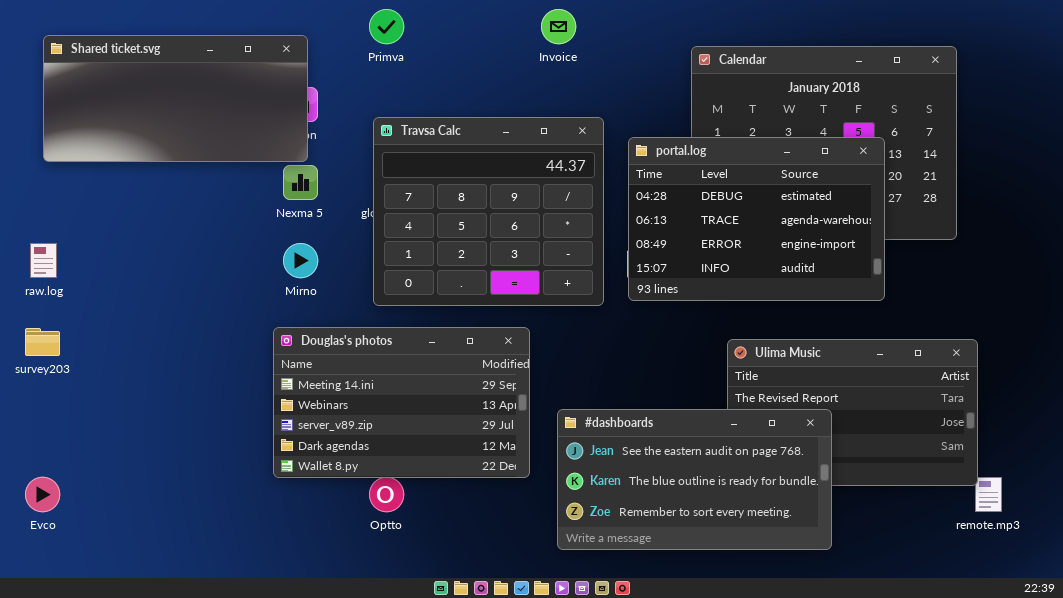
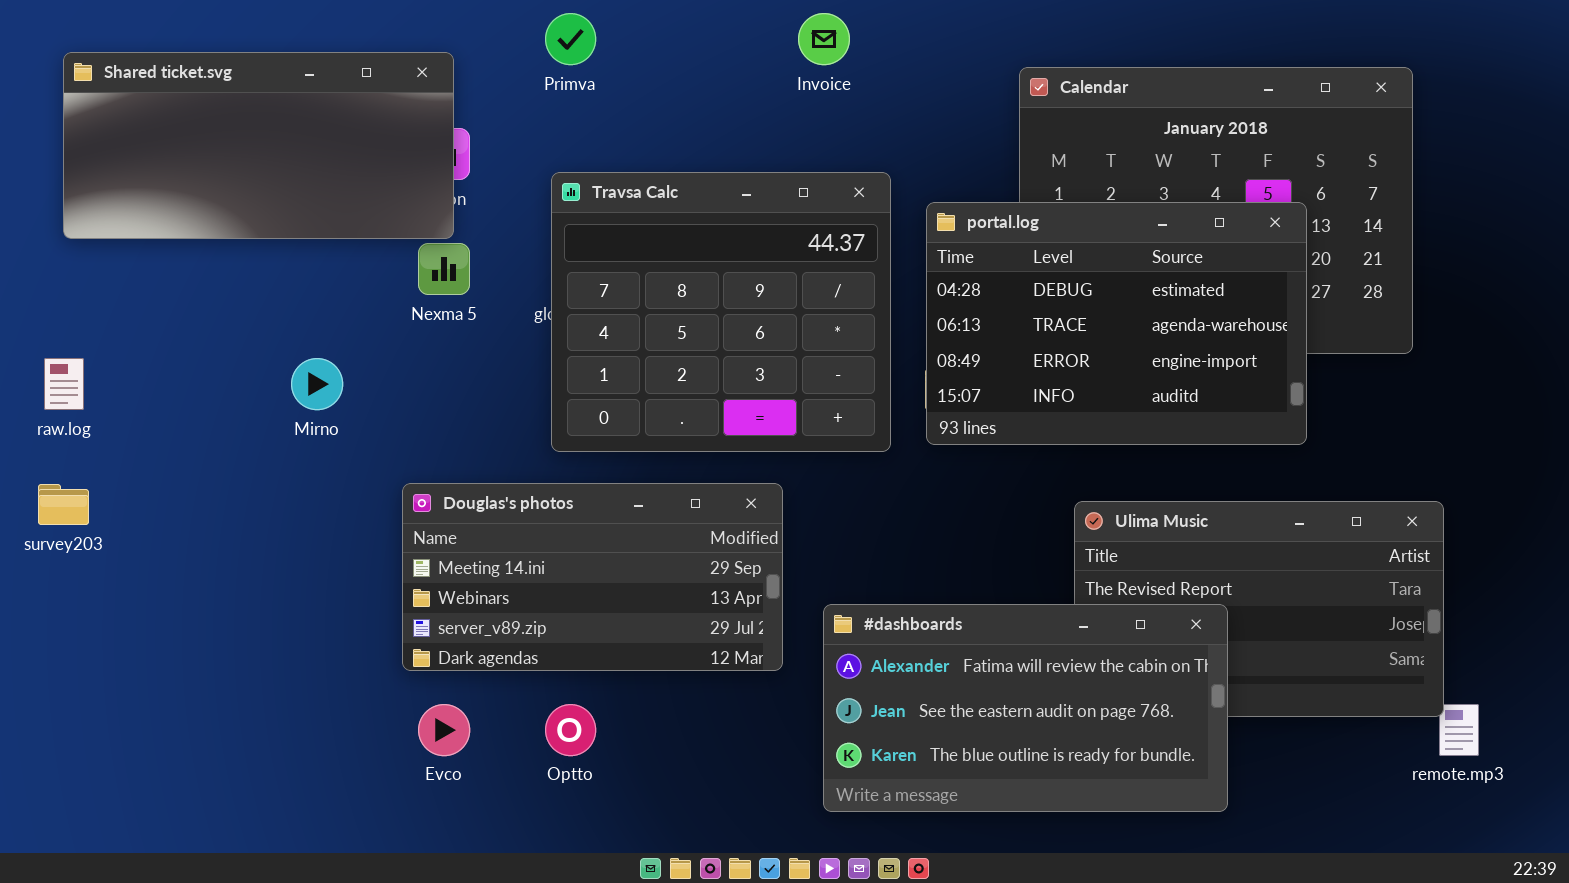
Mirno: [283,243,318,278] -> [291,358,343,410], moved
Douglas's photos: [273,327,530,478] -> [402,483,783,671], resized
#dashboards: [557,409,832,550] -> [823,604,1228,812], scrolled up 1 row
Evco: [25,477,60,512] -> [418,704,470,756], moved

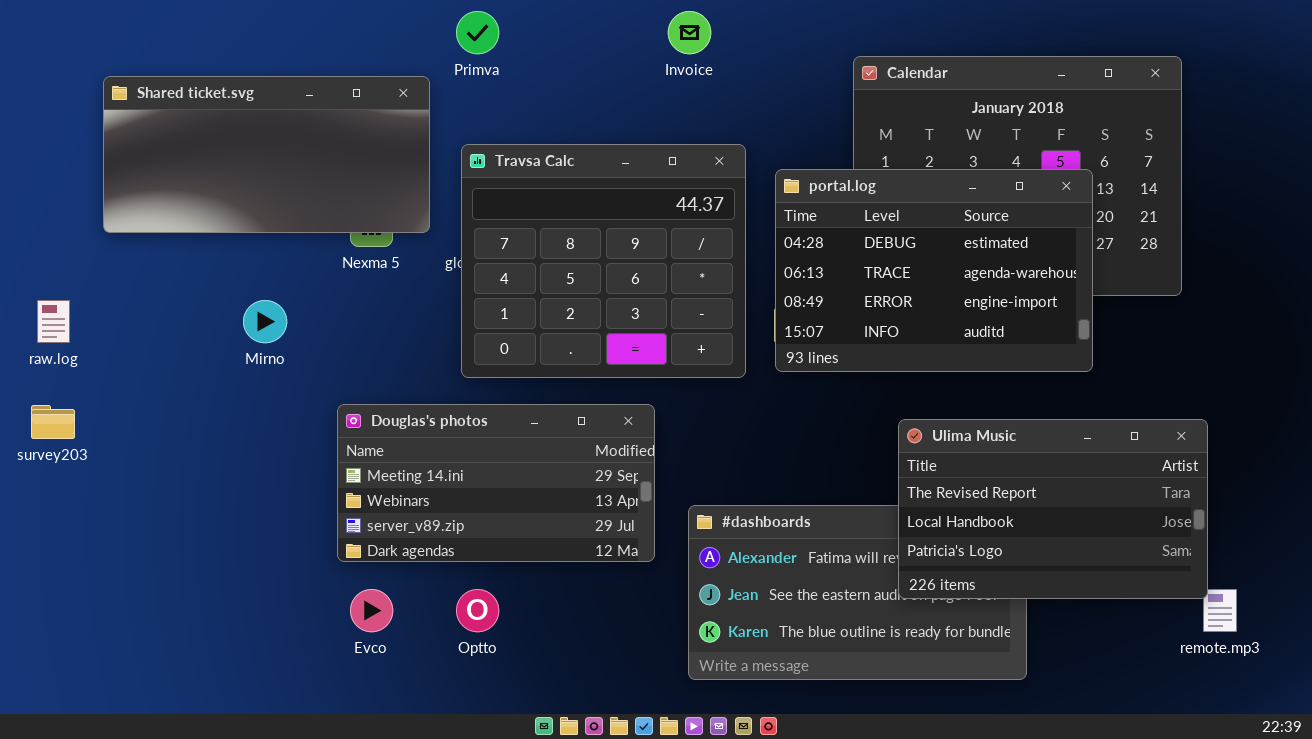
Shared ticket.svg: [63,52,454,239] -> [103,76,430,233], moved
Ulima Music: [1074,501,1444,717] -> [898,419,1208,599], raised

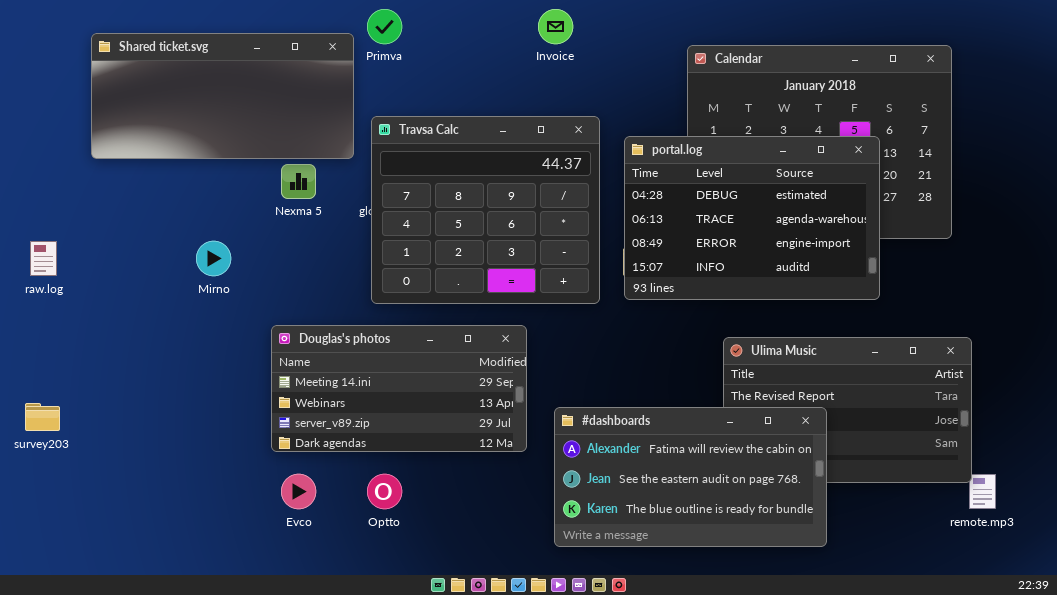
Shared ticket.svg: [103,76,430,233] -> [91,33,354,159], moved
survey203: [31,405,75,439] -> [25,403,60,431], moved
#dashboards: [688,505,1027,680] -> [554,407,827,547], raised

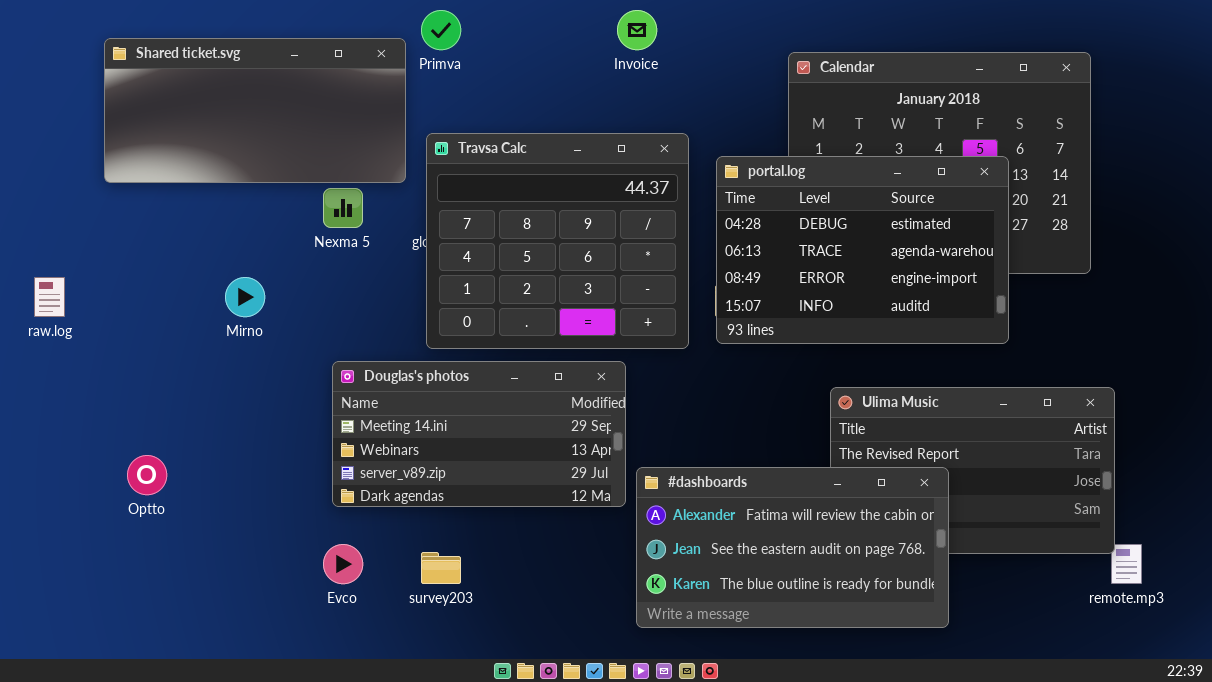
Douglas's photos: [271,325,527,452] -> [332,361,626,507], moved
survey203: [25,403,60,431] -> [421,552,461,584], moved
Optto: [367,474,402,509] -> [127,455,167,495], moved

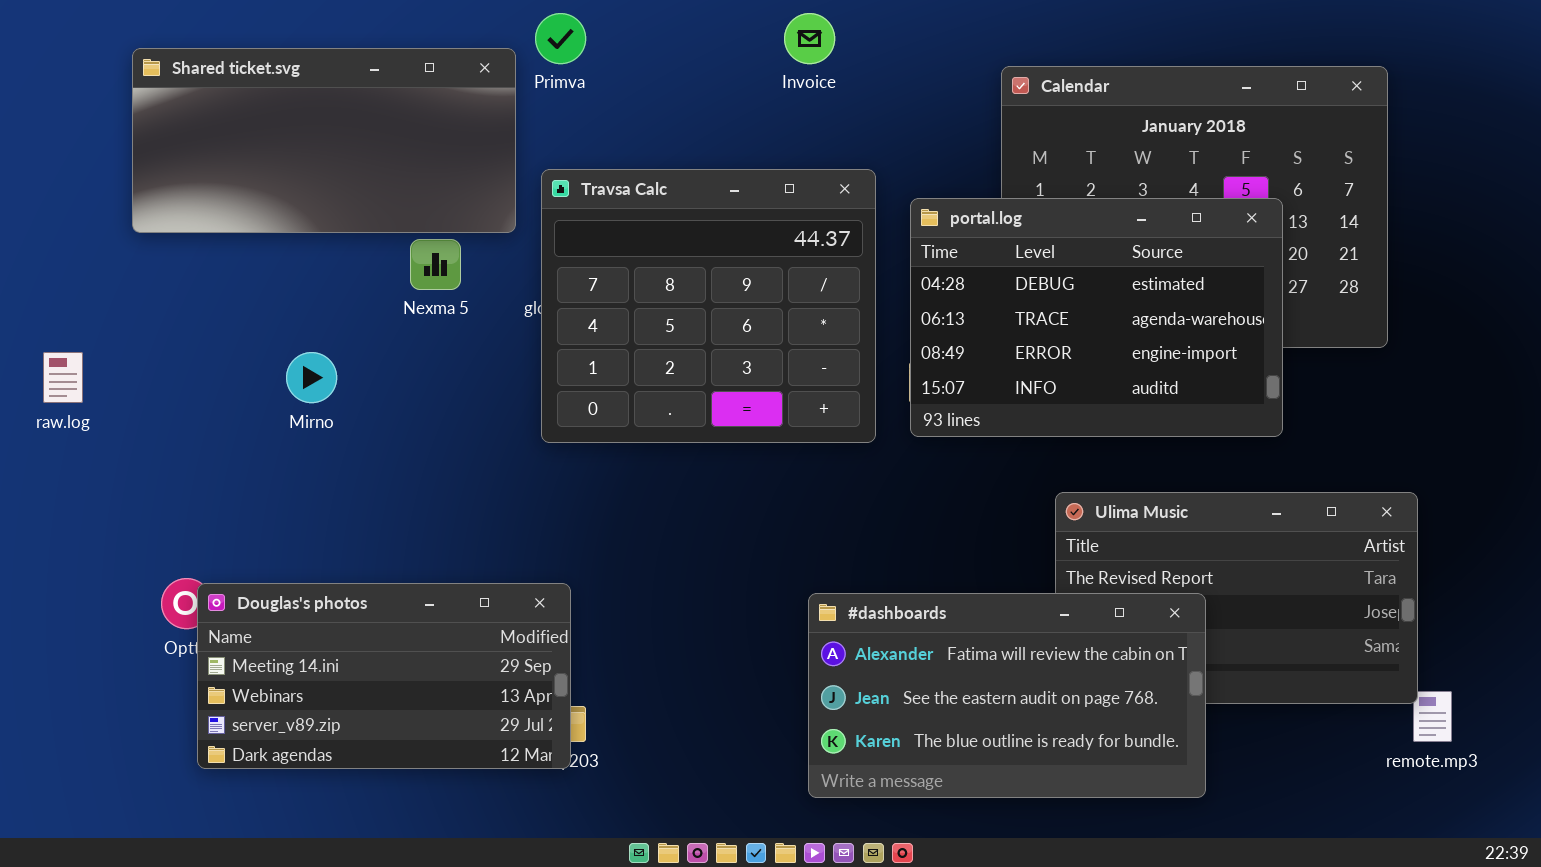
Douglas's photos: [332,361,626,507] -> [197,583,571,769], moved

